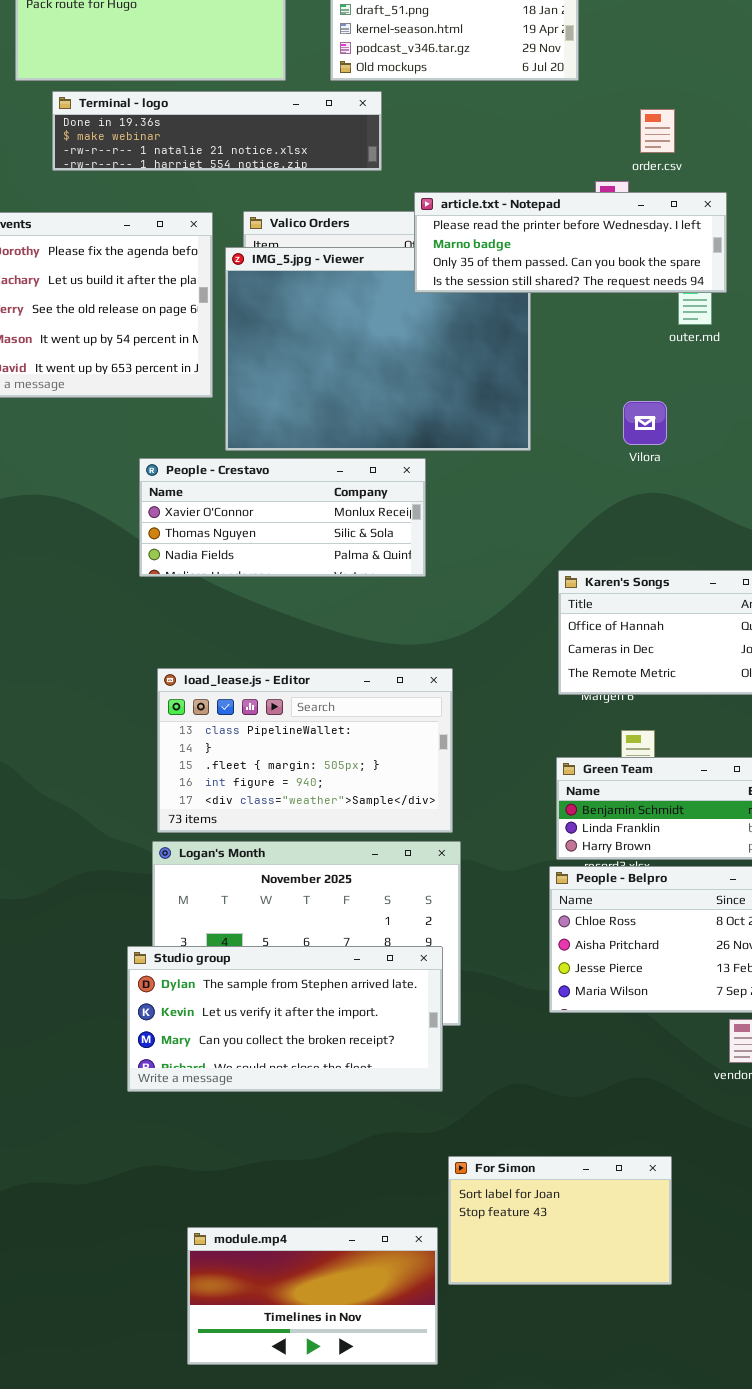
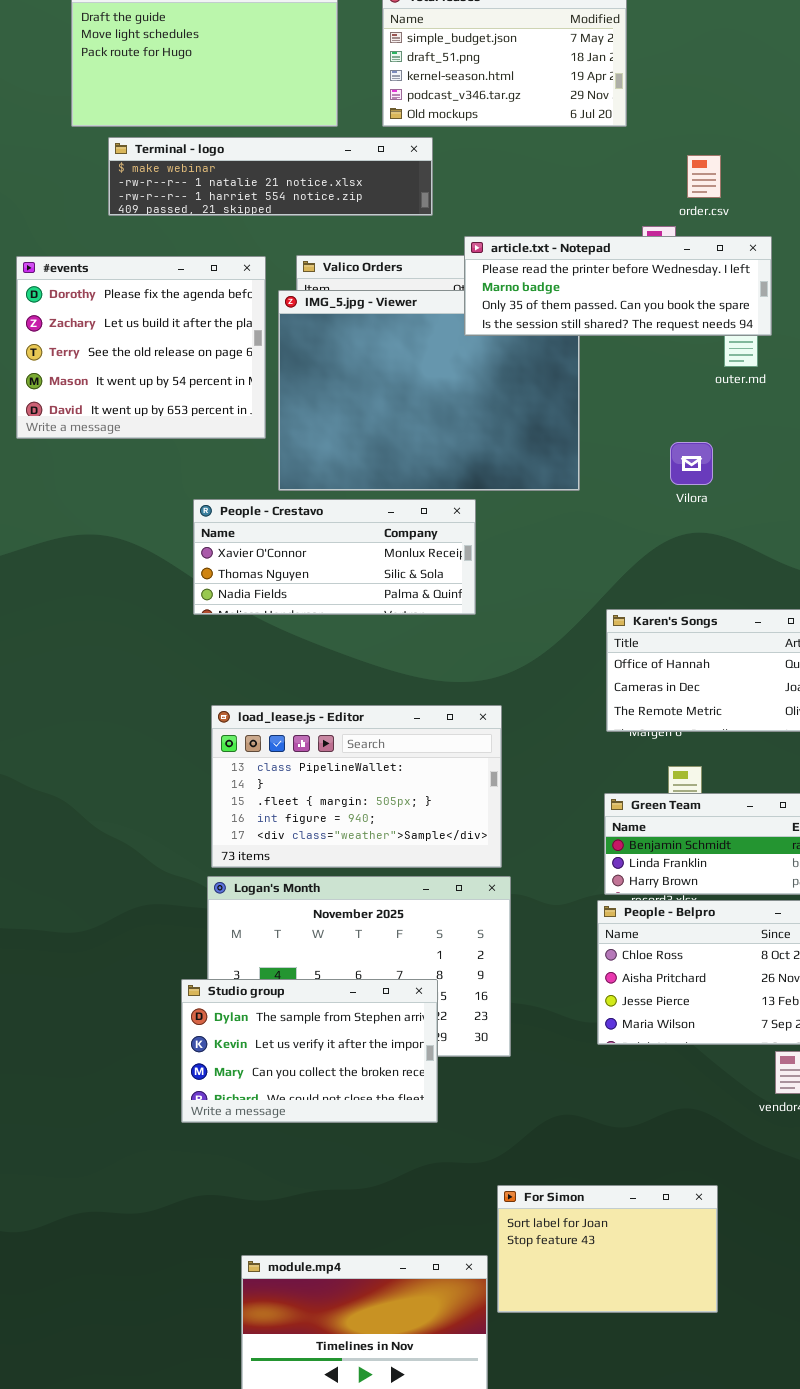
Terminal - logo: [52,91,382,171] -> [108,137,433,216], scrolled down 1 row
Studio group: [127,946,443,1092] -> [181,979,438,1123], resized

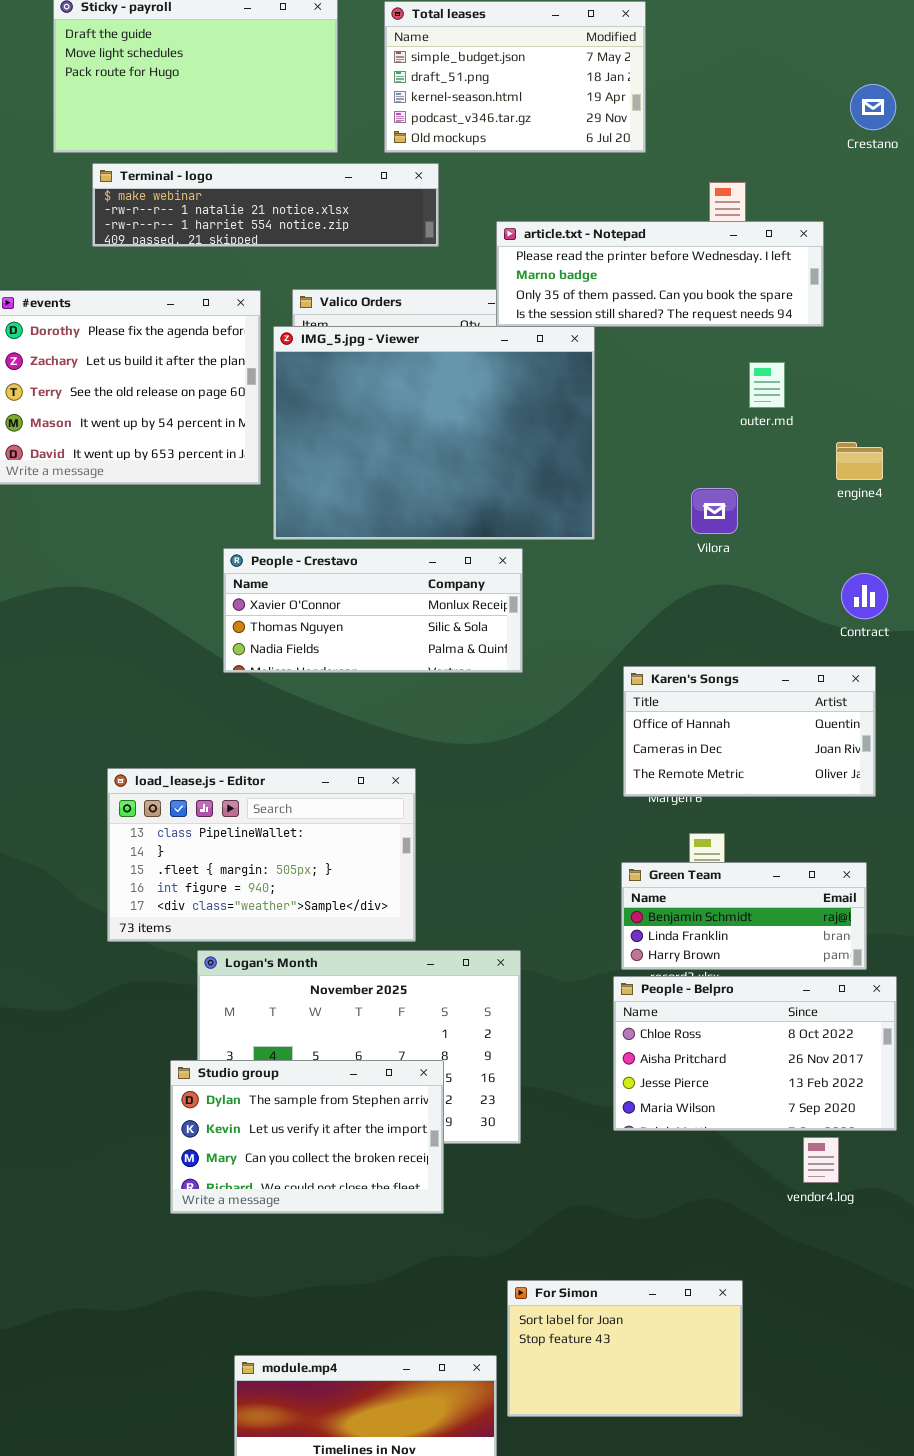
article.txt - Notepad: [464,236,772,336] -> [496,221,824,327], moved
People - Crestavo: [193,499,476,615] -> [223,548,523,673], moved
load_lease.js - Editor: [211,705,502,868] -> [107,768,416,942], moved

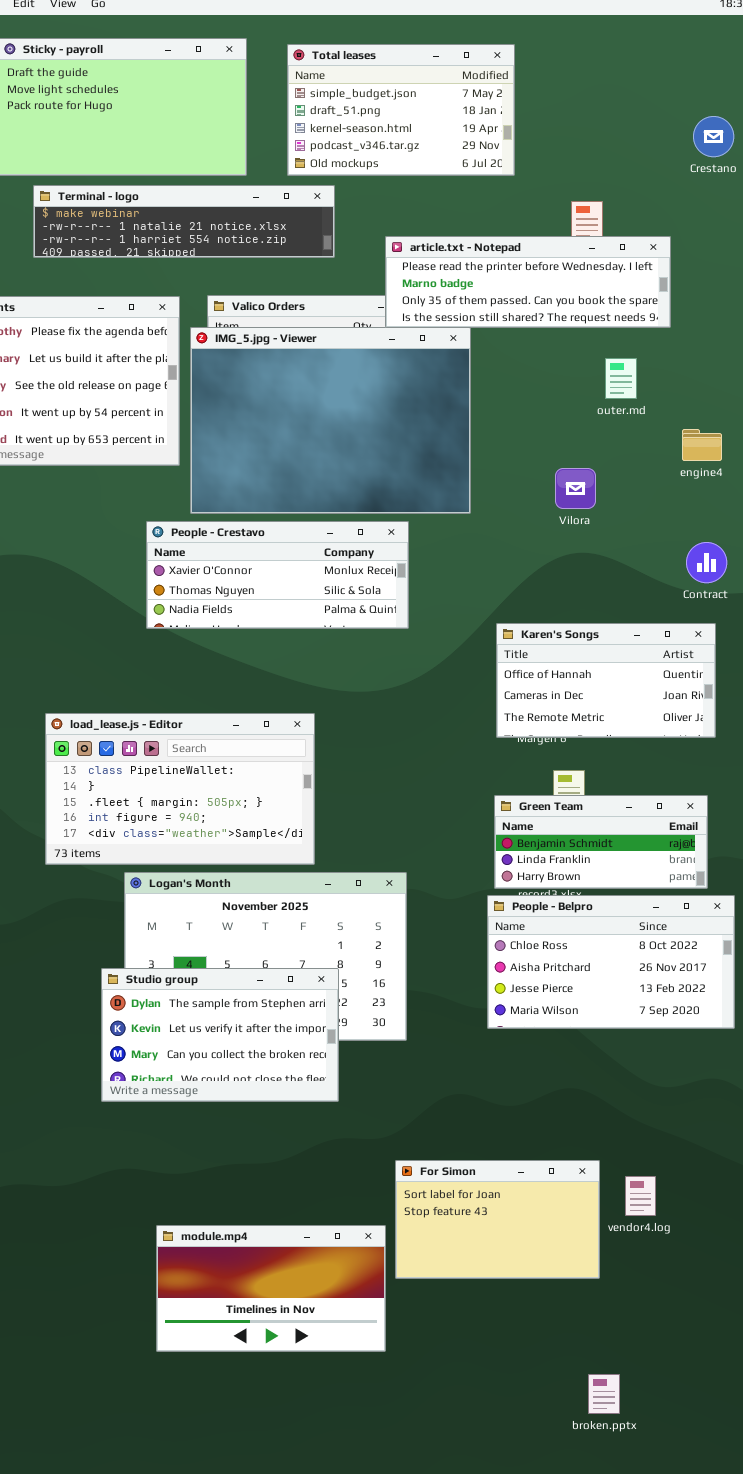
vendor4.log: [803,1137,839,1183] -> [625,1176,656,1216], moved

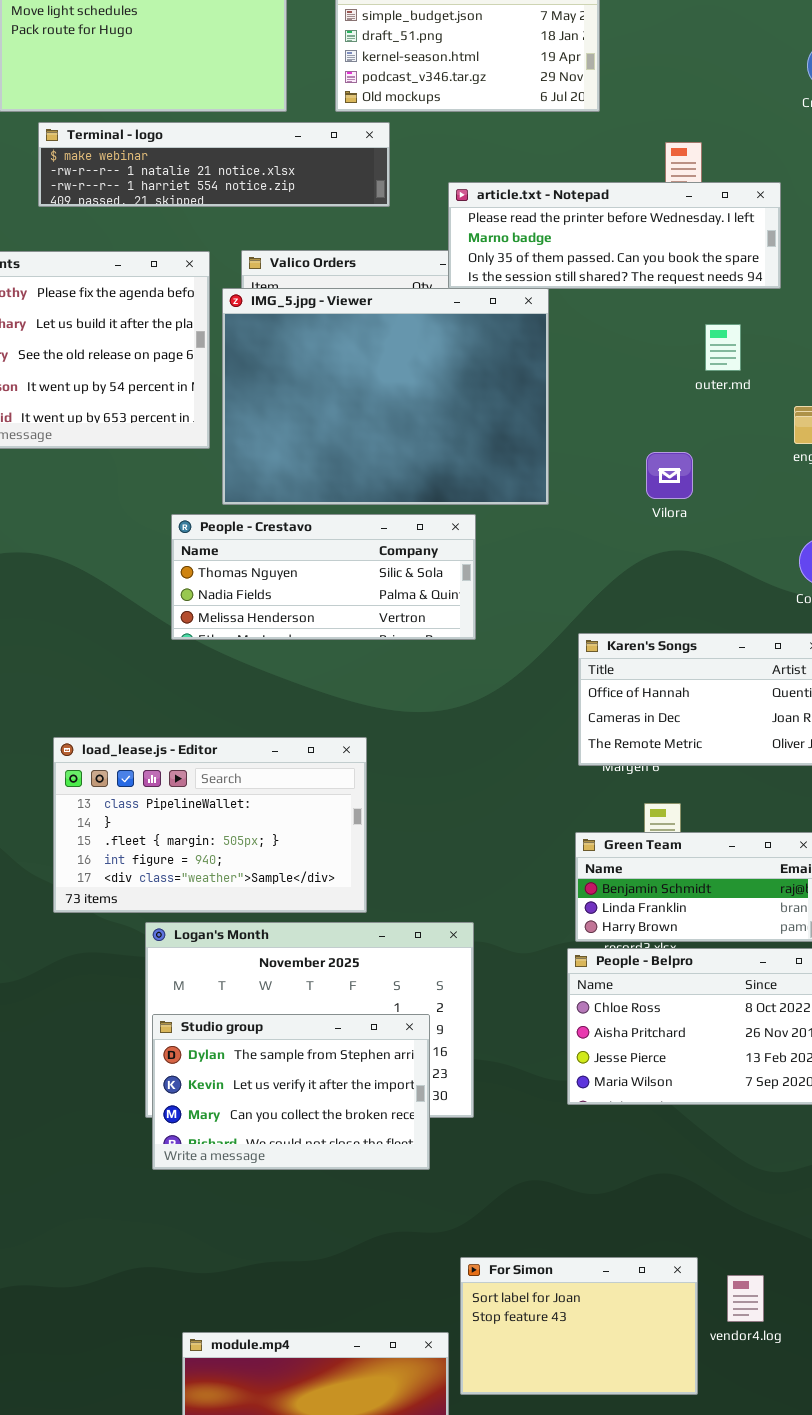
People - Crestavo: [146,521,409,629] -> [171,514,476,640], scrolled down 1 row
Studio group: [101,968,339,1102] -> [152,1014,430,1170], moved

